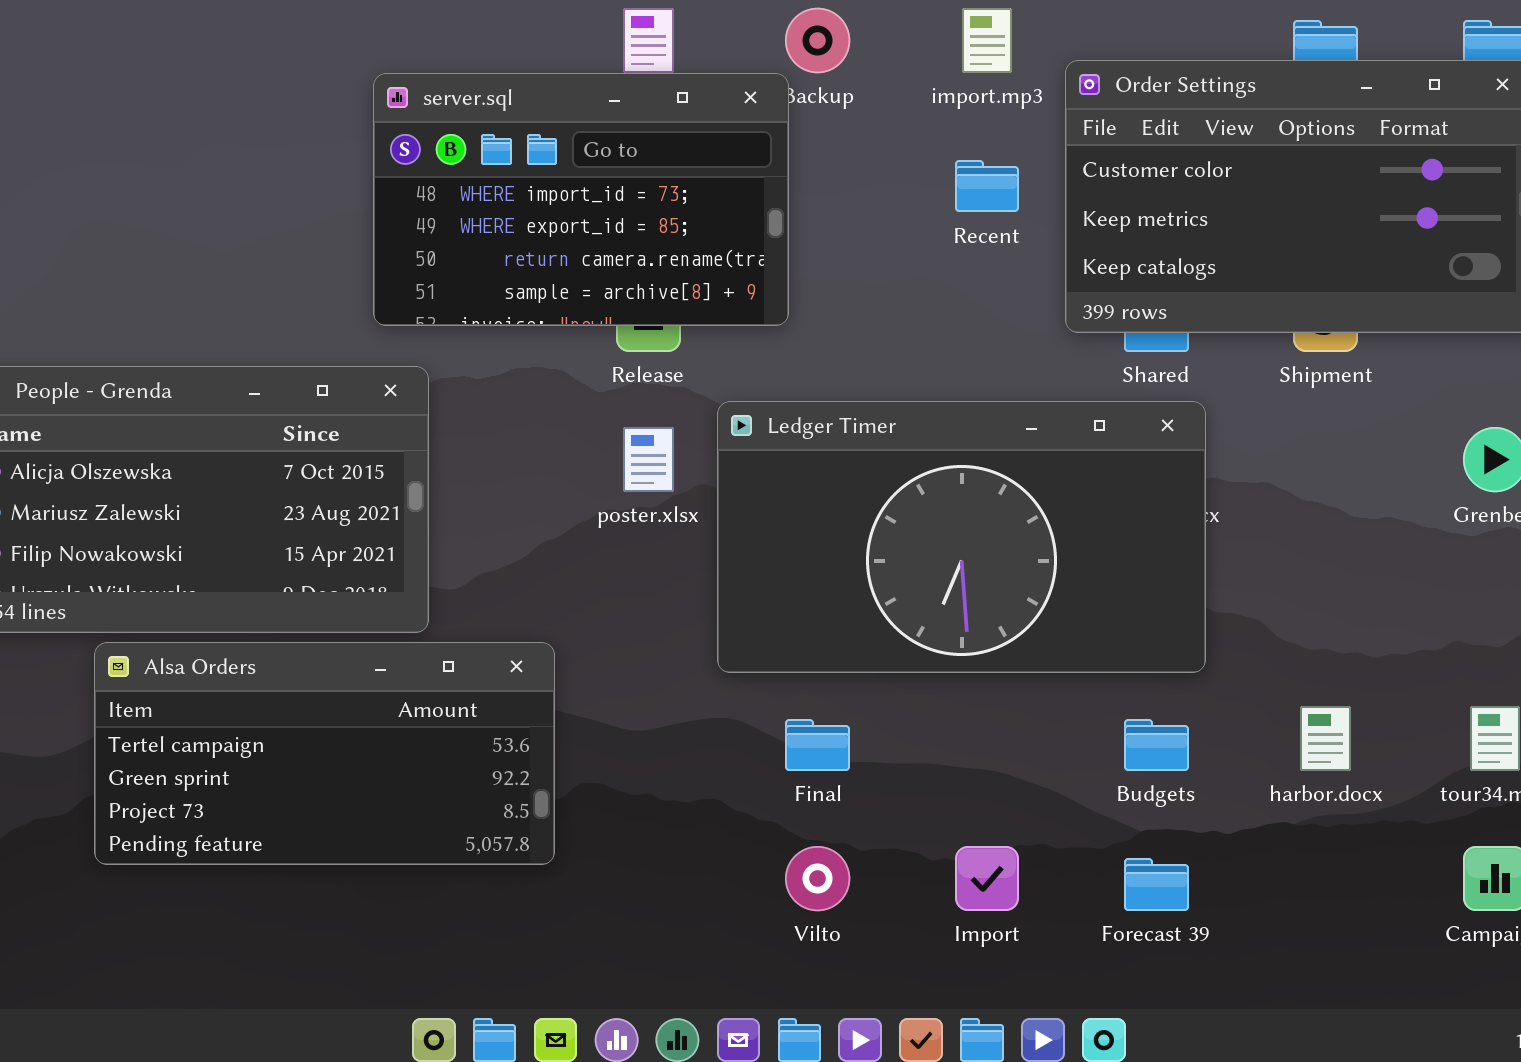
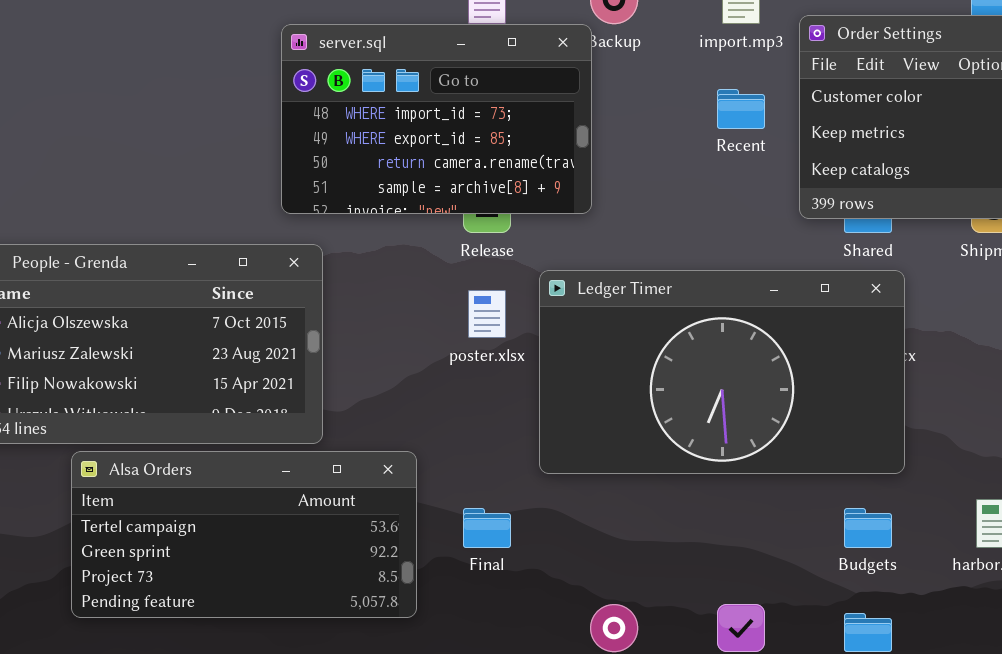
Final: [785,719,850,771] -> [463,508,511,548], moved

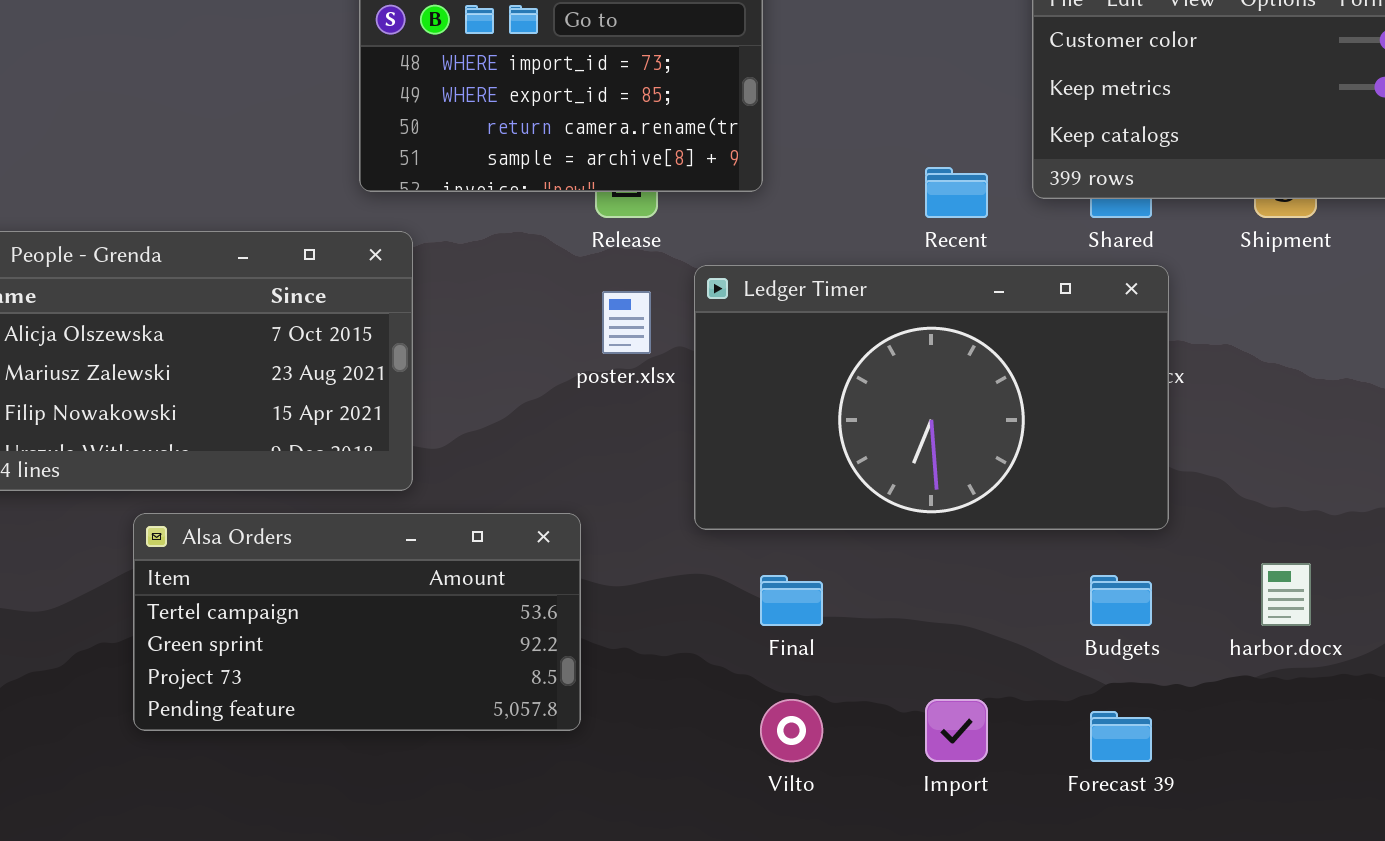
Recent: [717,89,765,129] -> [925,167,988,218], moved
Alsa Orders: [71,451,417,618] -> [133,513,581,731], moved
Final: [463,508,511,548] -> [760,575,823,626], moved

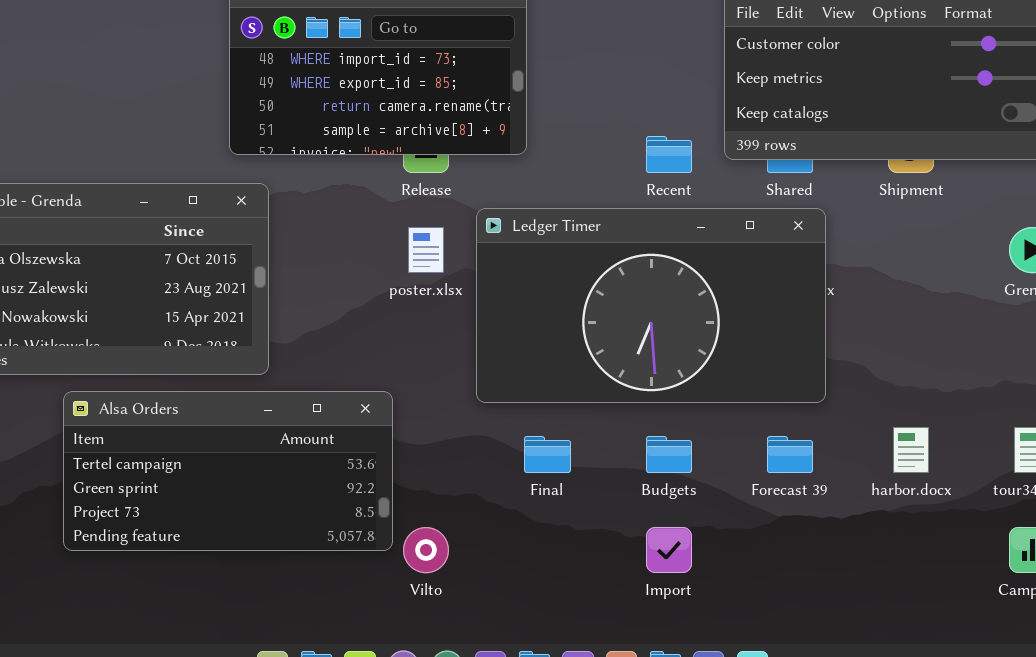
Budgets: [1090,575,1152,626] -> [646,436,692,473], moved
Vilto: [760,699,823,762] -> [403,527,449,573], moved
Forecast 39: [1090,711,1152,762] -> [767,436,813,473], moved

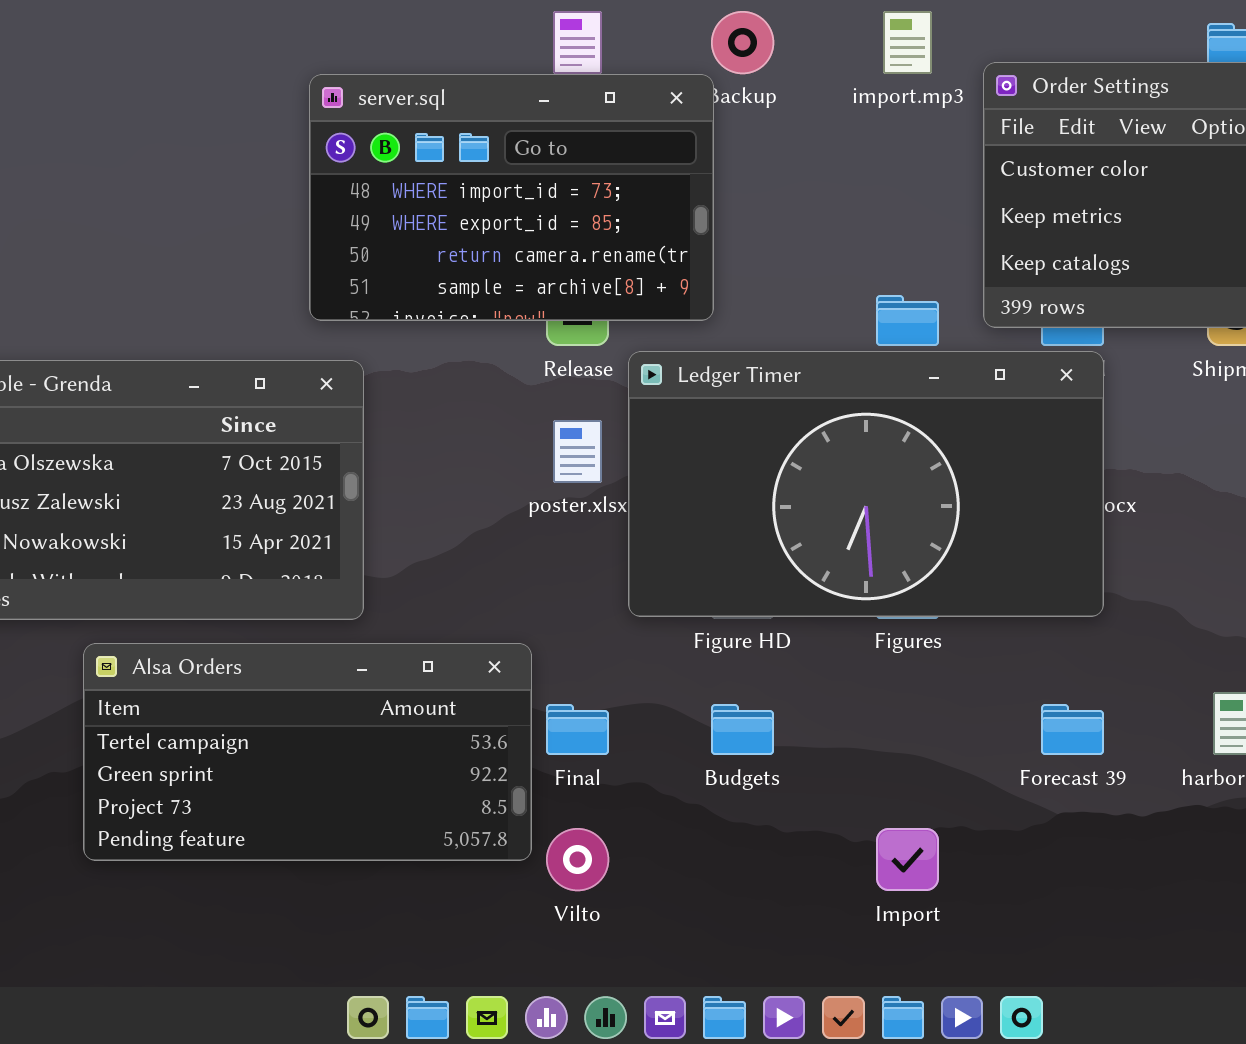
Ledger Timer: [476,208,826,403] -> [628,351,1104,617], moved
Final: [524,436,571,473] -> [546,704,609,755], moved
Budgets: [646,436,692,473] -> [711,704,774,755], moved

